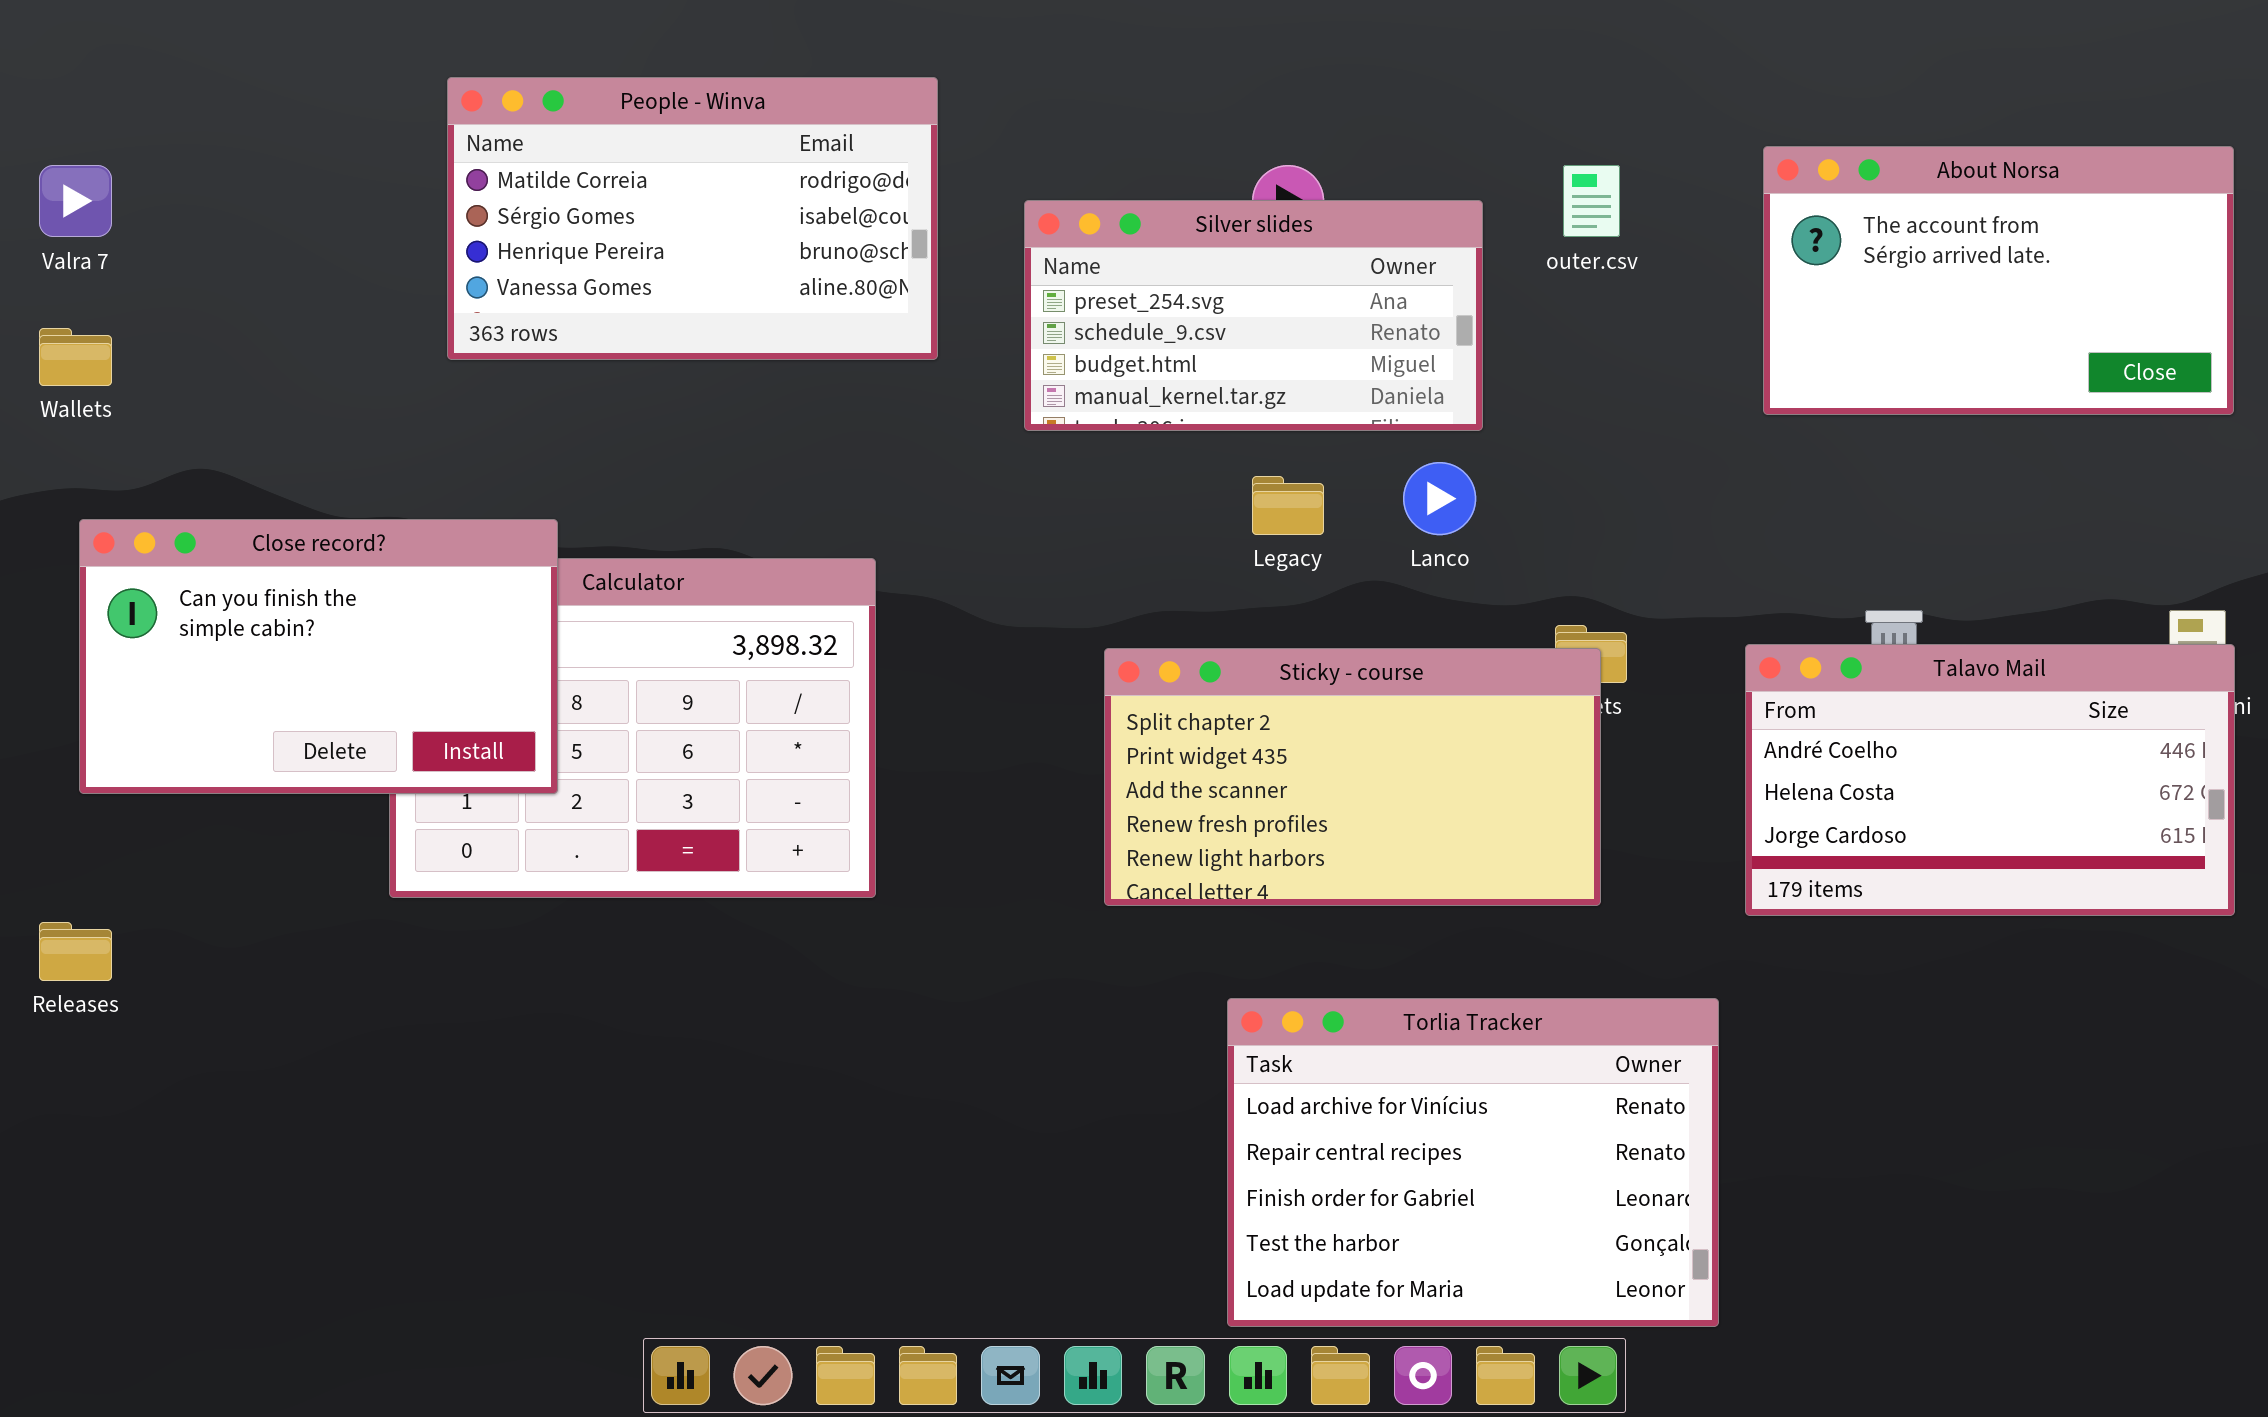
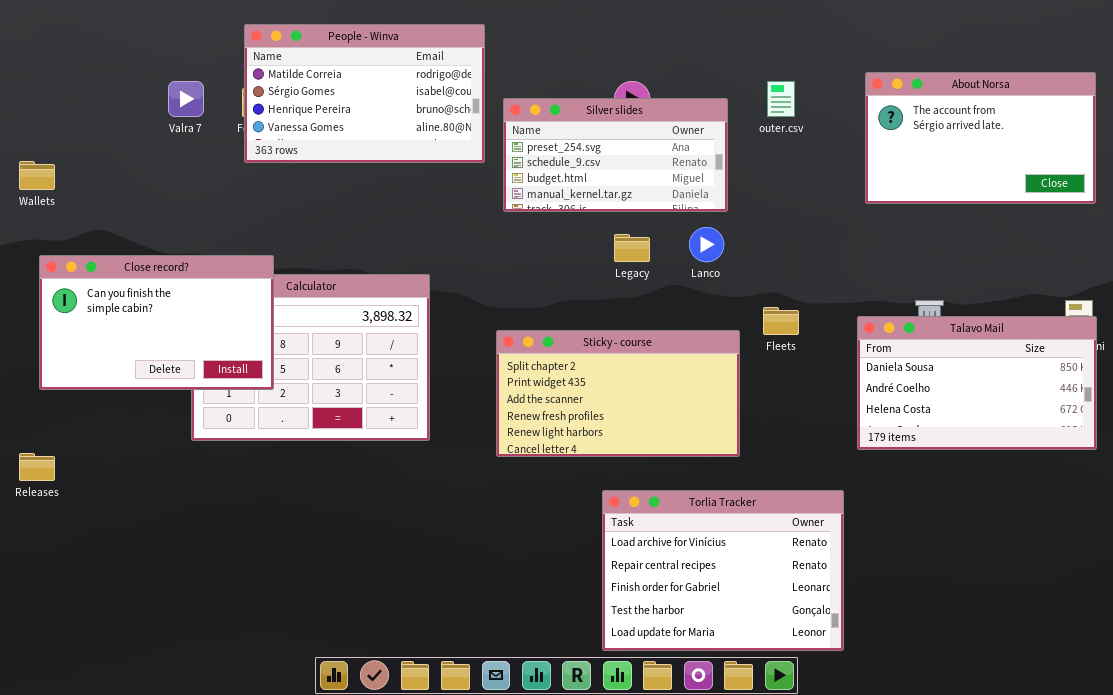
People - Winva: [447,77,938,360] -> [244,24,485,163], moved
Valra 7: [39,165,112,237] -> [168,81,204,117], moved
Talavo Mail: [1745,644,2235,916] -> [857,316,1097,450], scrolled up 1 row
Sticky - course: [1104,648,1601,906] -> [496,330,740,457], moved

